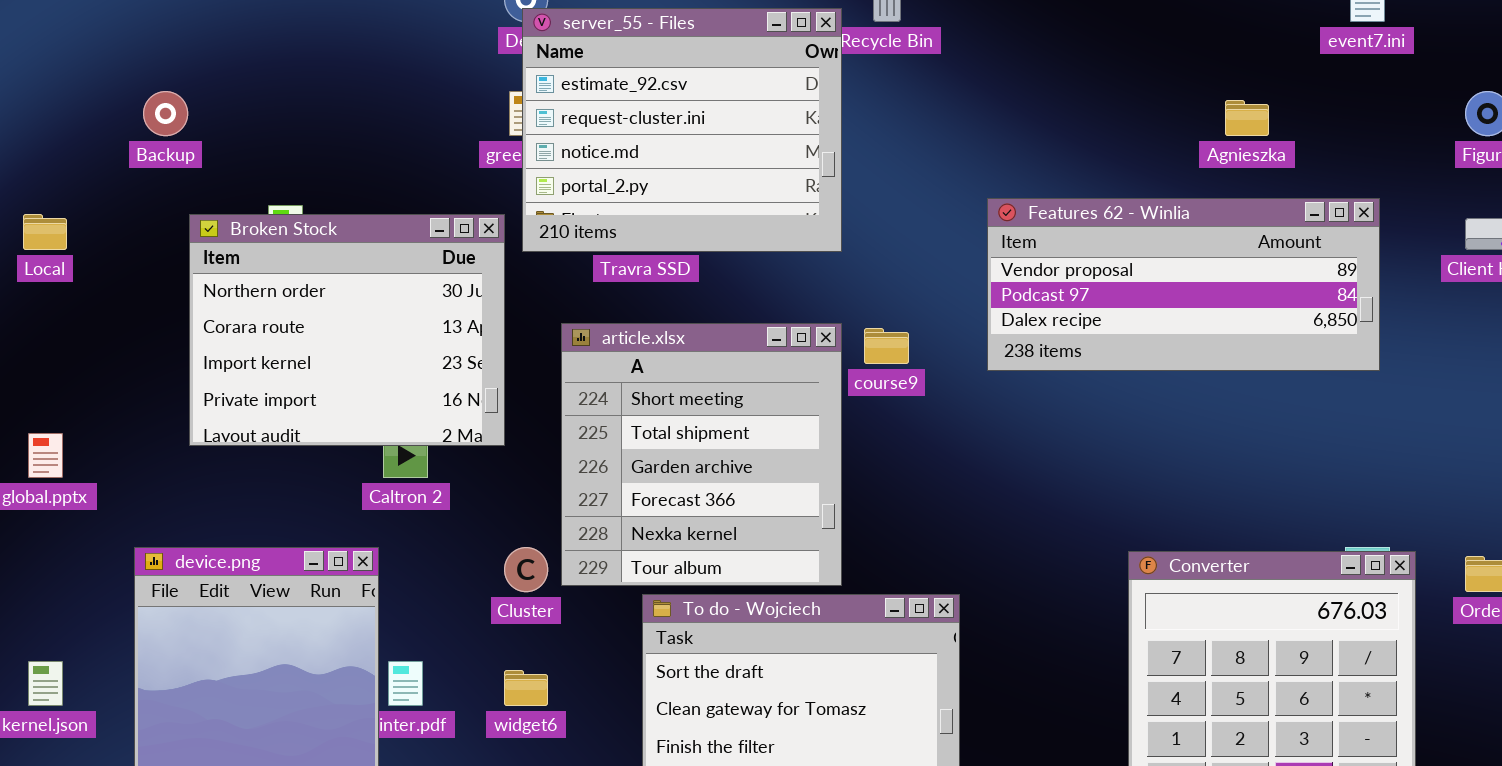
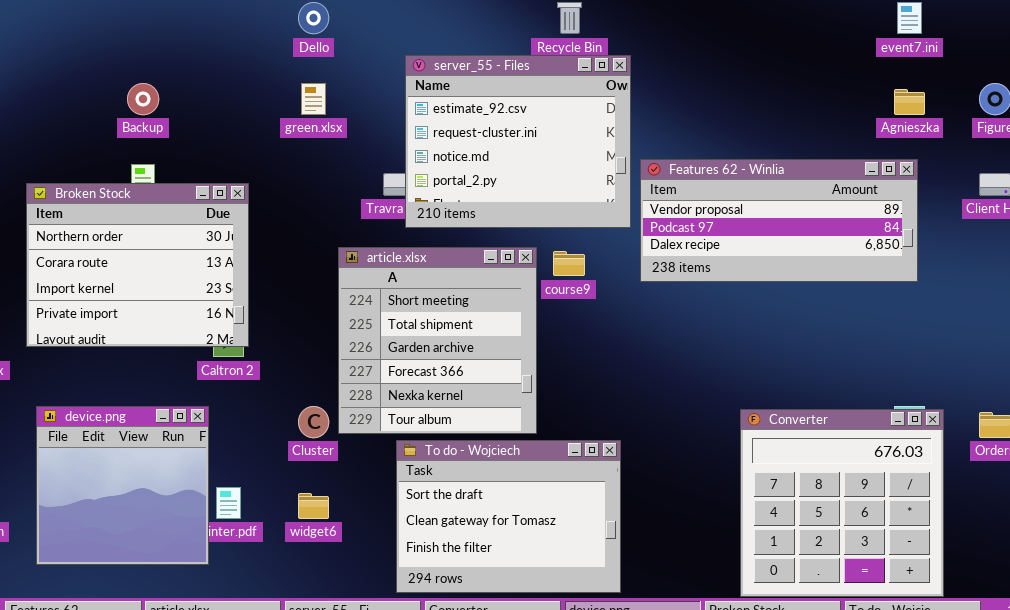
server_55 - Files: [522,8,842,252] -> [405,55,631,228], moved
Backup: [143,91,188,136] -> [127,83,159,115], moved
Agnieszka: [1225,100,1269,136] -> [894,89,925,115], moved
Broken Stock: [189,214,505,446] -> [26,183,249,347], moved

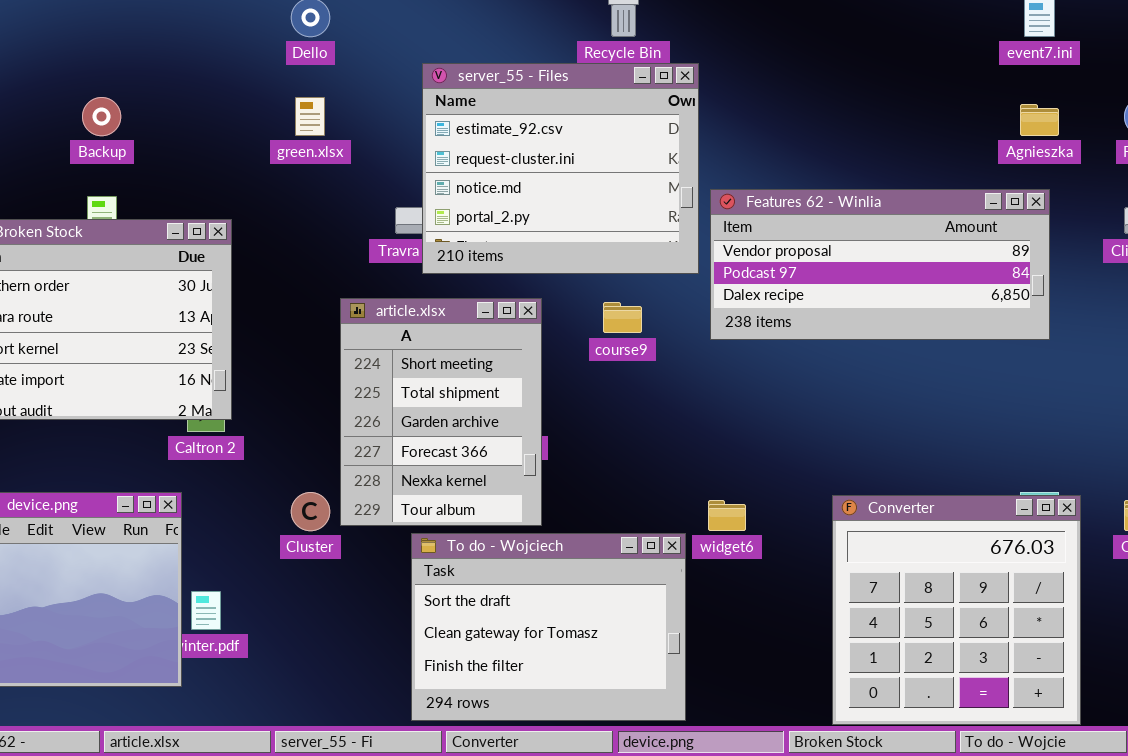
article.xlsx: [338,247,537,434] -> [340,298,542,526], resized
widget6: [298,493,329,519] -> [708,500,746,531], moved

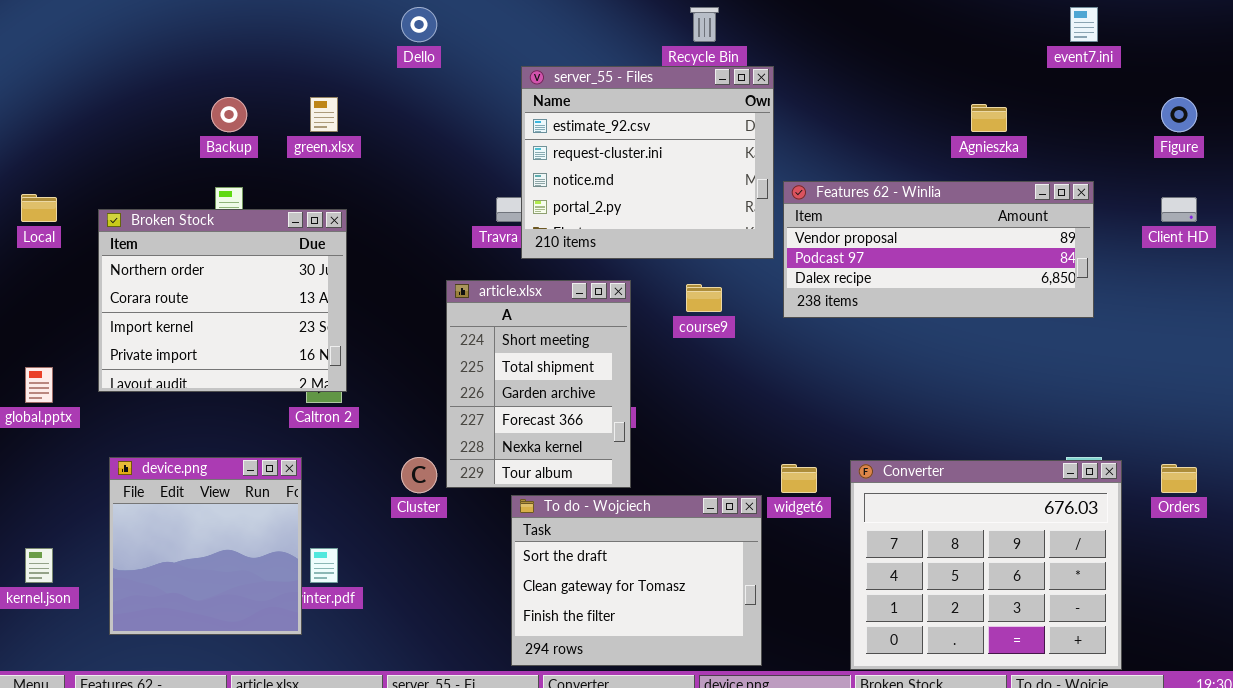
green.xlsx: [295,97,325,136] -> [310,97,338,132], moved
Agnieszka: [1020,104,1059,136] -> [971,104,1007,132], moved
Converter: [832,495,1081,725] -> [850,460,1122,670], resized

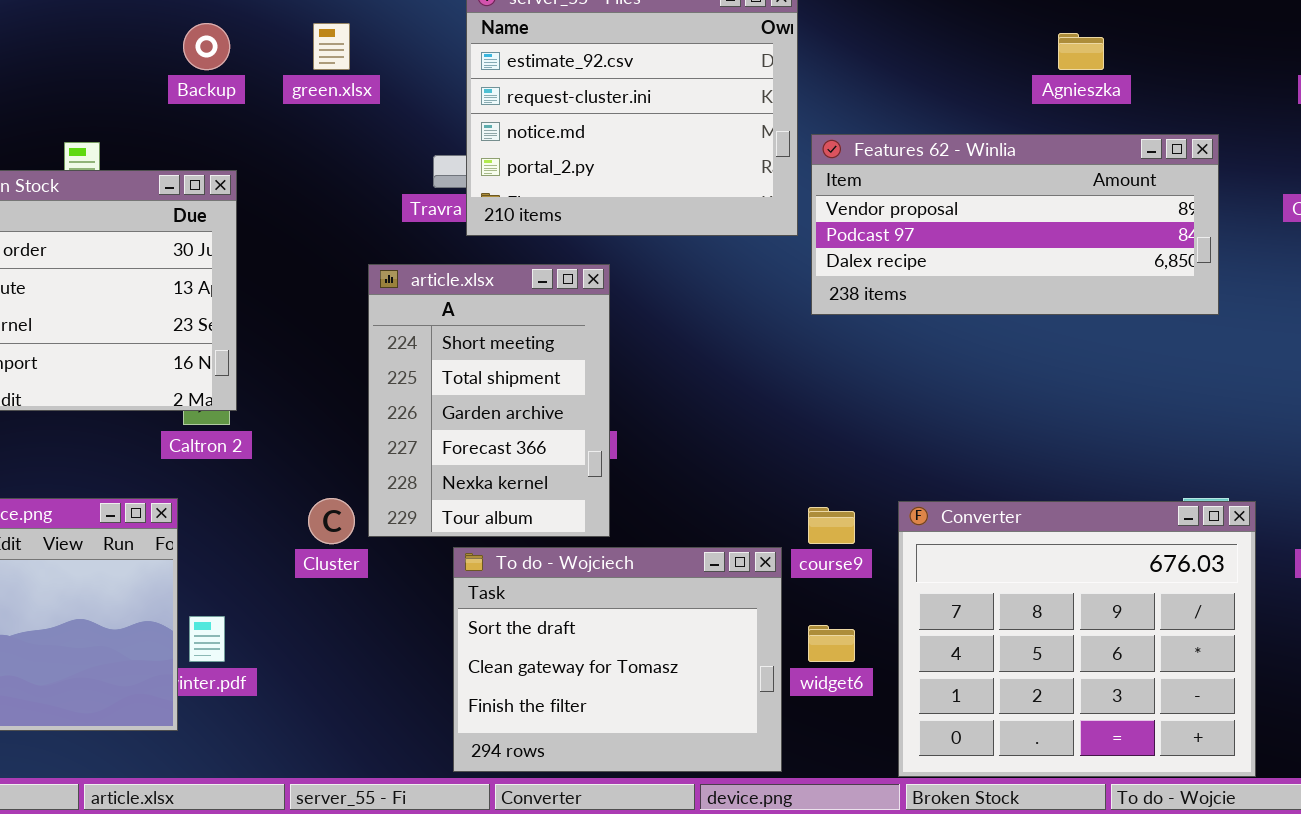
Backup: [211,97,247,132] -> [183,23,230,70], moved
green.xlsx: [310,97,338,132] -> [313,23,350,70], moved
course9: [686,284,722,312] -> [808,507,855,544], moved
widget6: [781,464,817,493] -> [808,625,855,662], moved

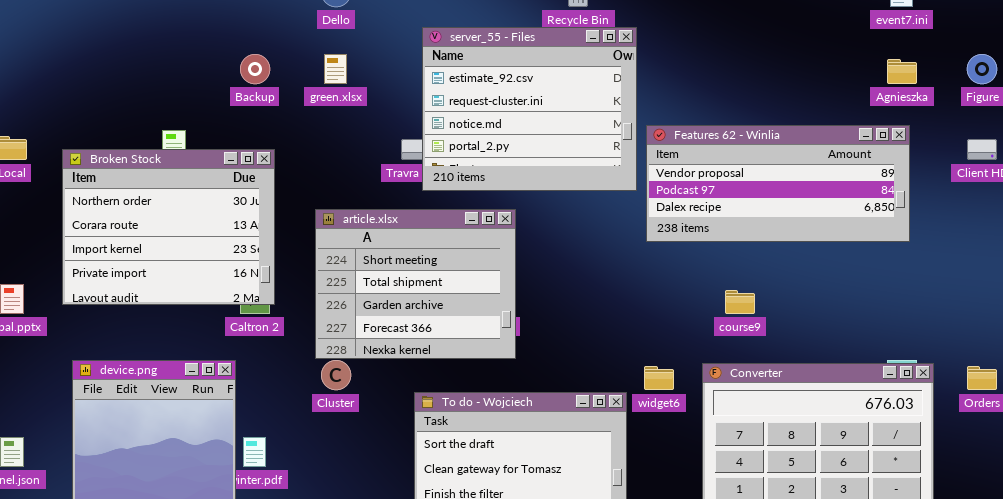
Agnieszka: [1058,33,1104,70] -> [887,59,917,84], moved
article.xlsx: [368,264,610,537] -> [315,209,516,359], resized
course9: [808,507,855,544] -> [725,290,755,314], moved
widget6: [808,625,855,662] -> [644,366,674,390], moved

